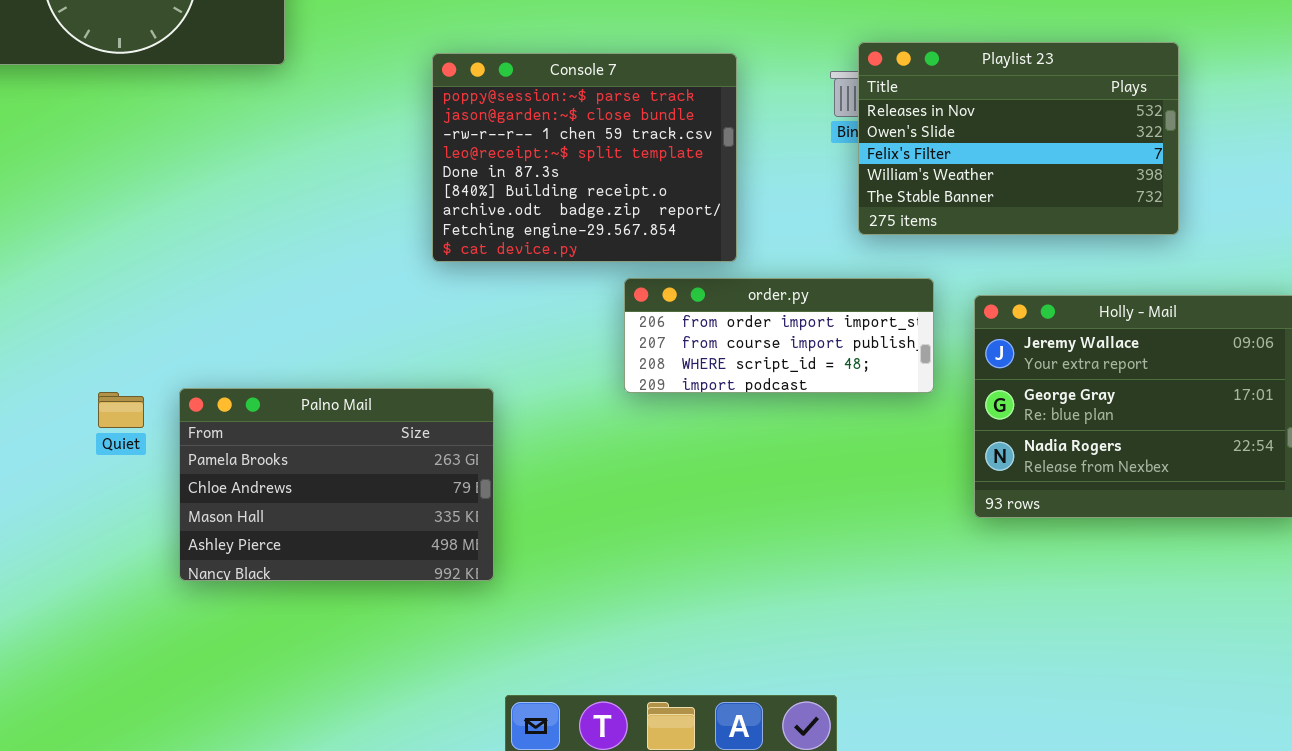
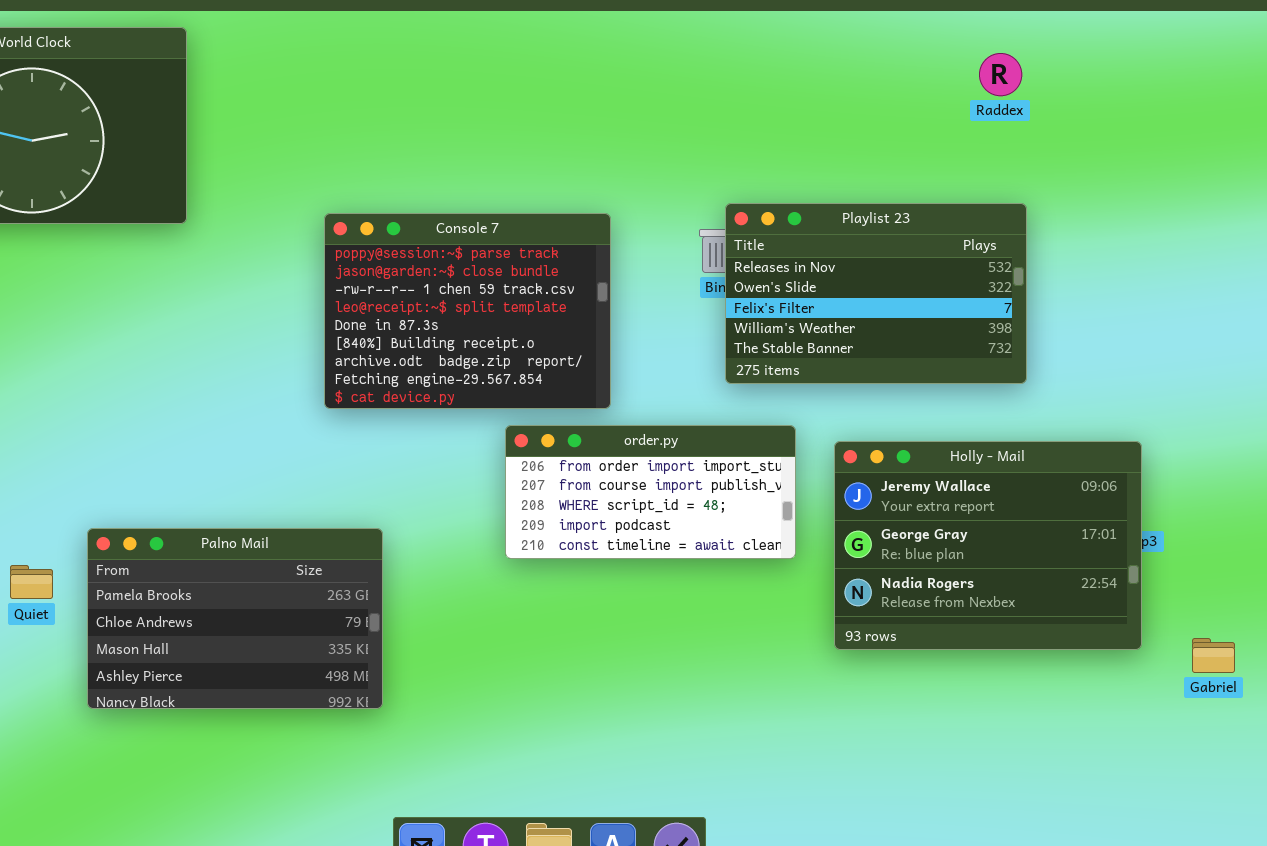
order.py: [624,278,934,393] -> [505,425,796,559], resized
Quiet: [98,392,144,428] -> [10,565,53,599], moved

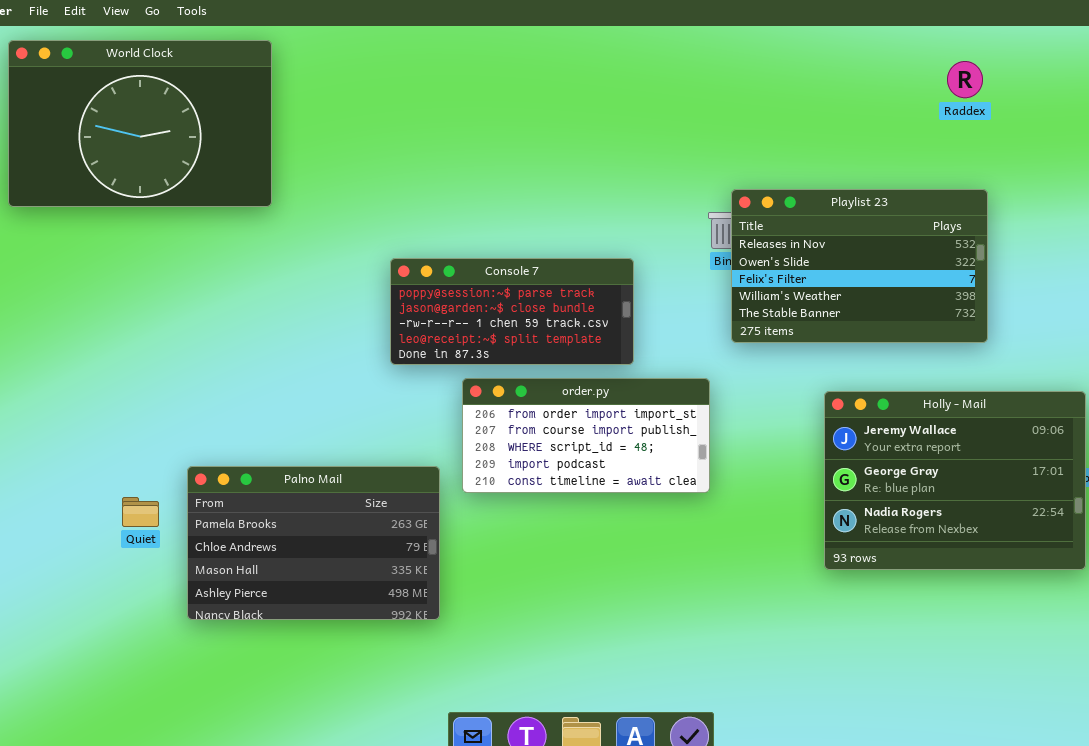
Console 7: [324,213,611,409] -> [390,258,634,365], resized
order.py: [505,425,796,559] -> [462,378,710,493], moved

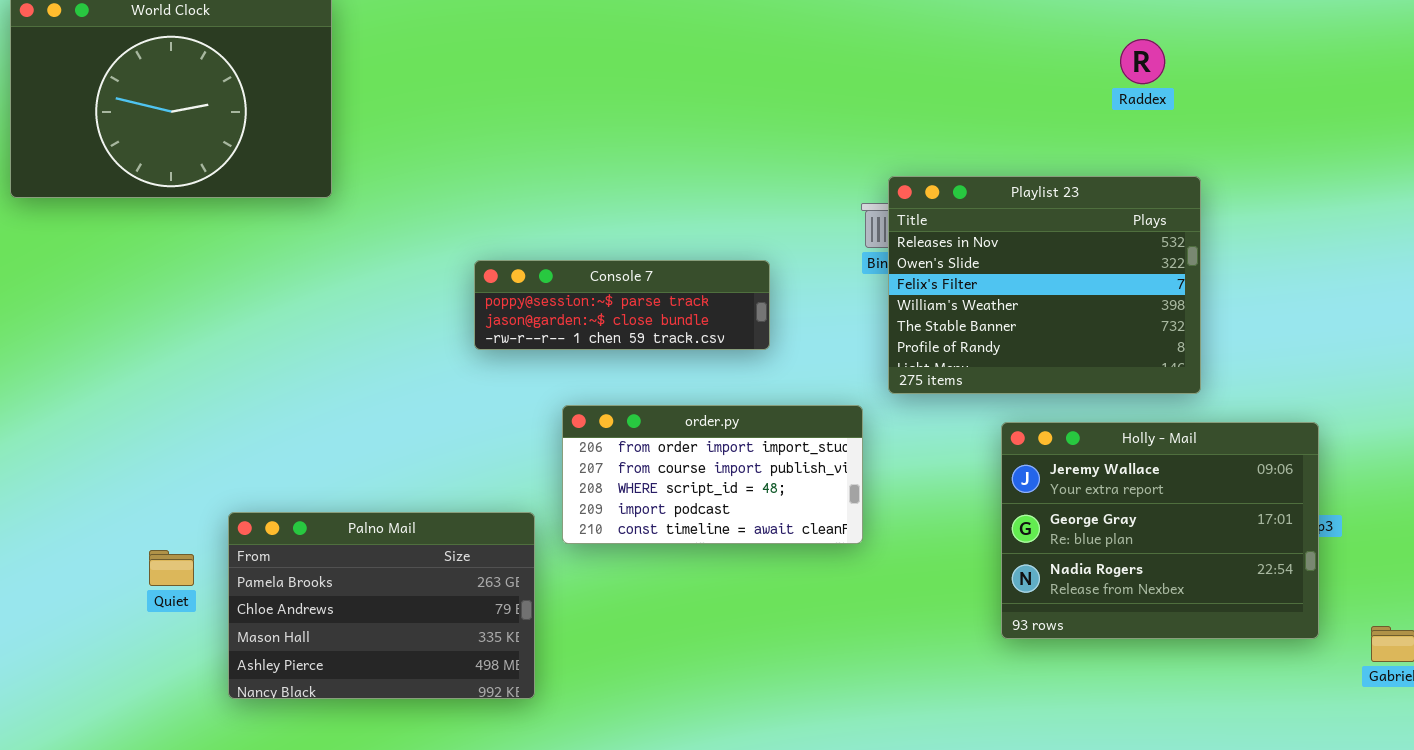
Raddex: [947,61,983,98] -> [1120,39,1165,84], moved
Playlist 23: [731,189,988,343] -> [888,176,1201,394], resized
Console 7: [390,258,634,365] -> [474,260,770,350], resized

